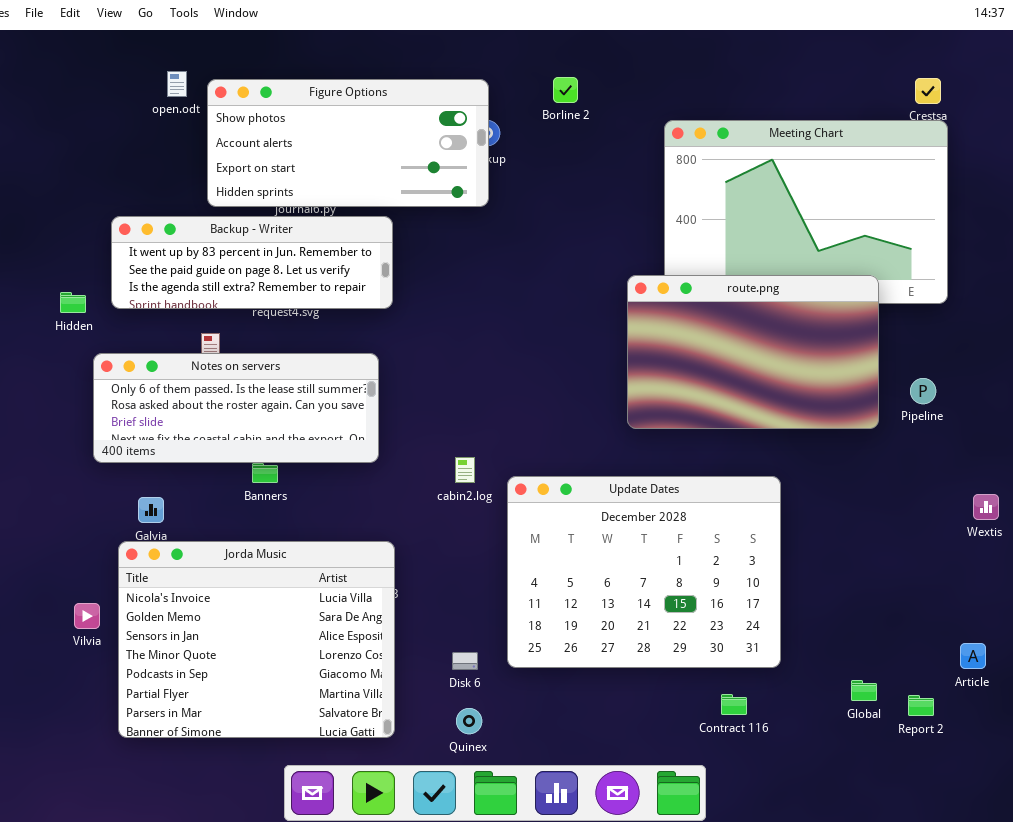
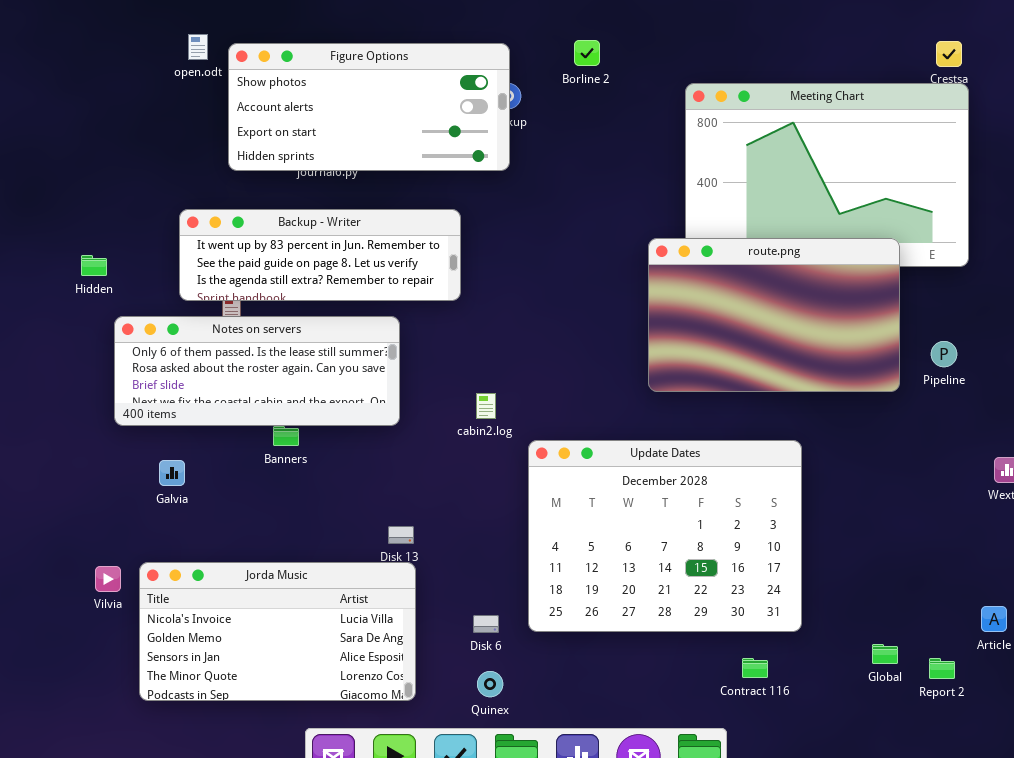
Backup - Writer: [111,216,393,309] -> [179,209,461,301], moved
cabin2.log: [455,457,475,483] -> [476,393,496,419], moved
Jorda Music: [118,541,395,738] -> [139,562,416,701], resized

